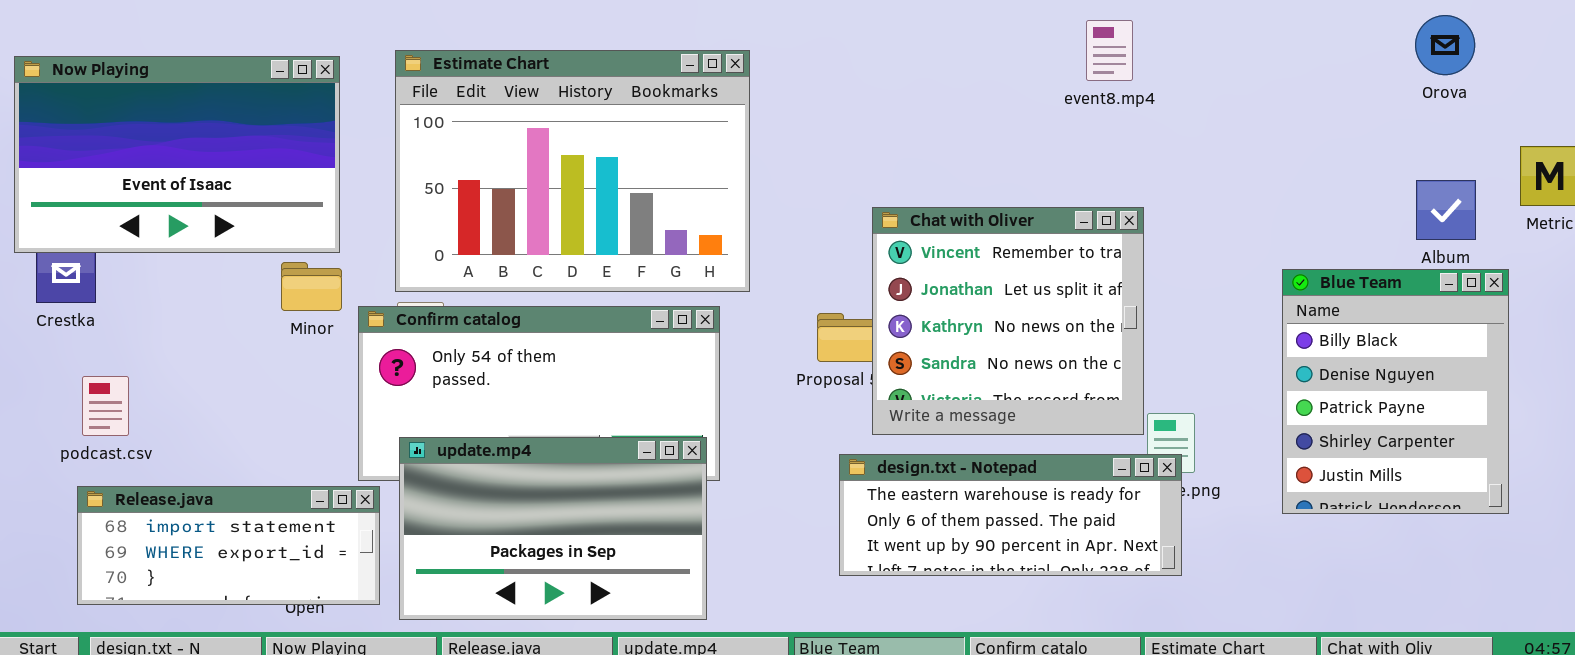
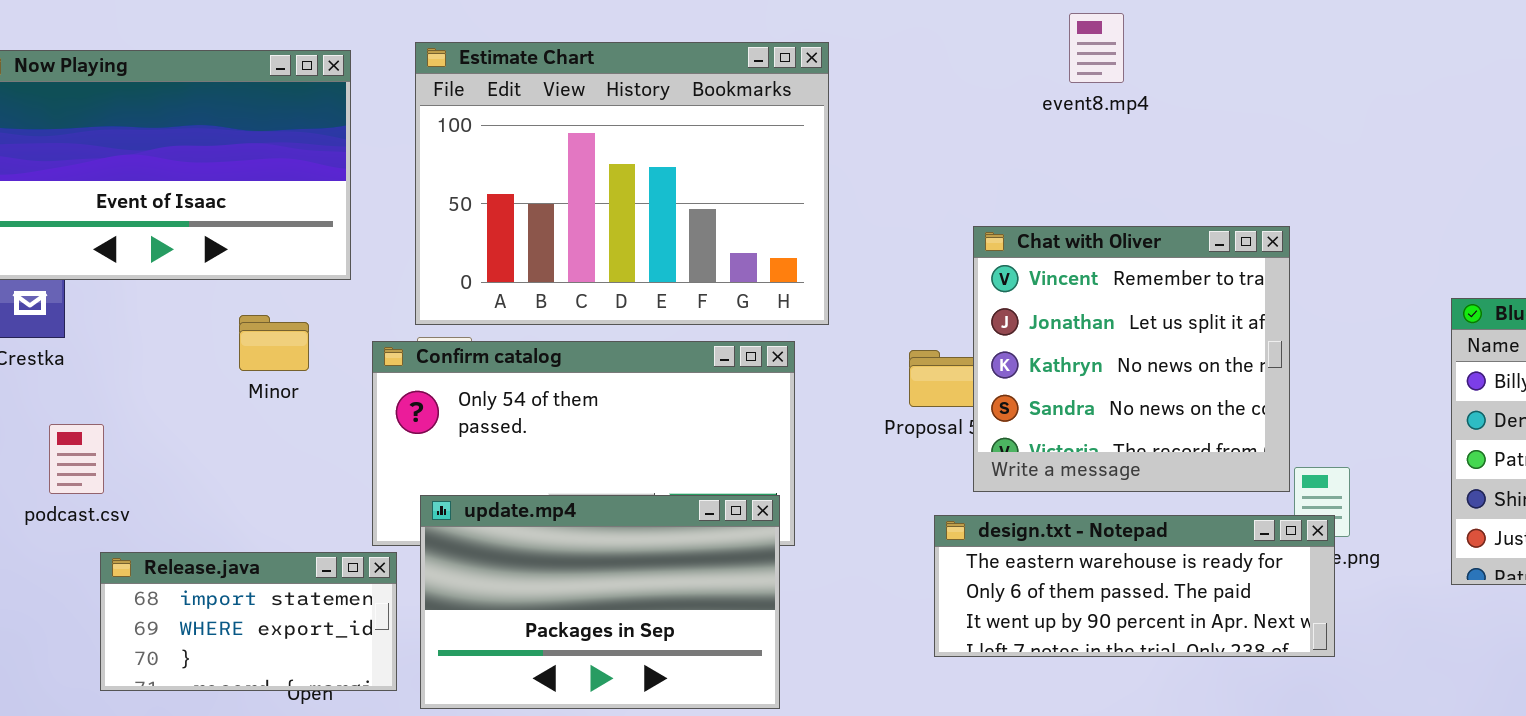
event8.mp4: [1086,20,1133,81] -> [1069,13,1124,83], moved
Minor: [281,262,342,311] -> [239,315,309,371], moved
Release.java: [77,486,380,605] -> [100,552,397,691], resized

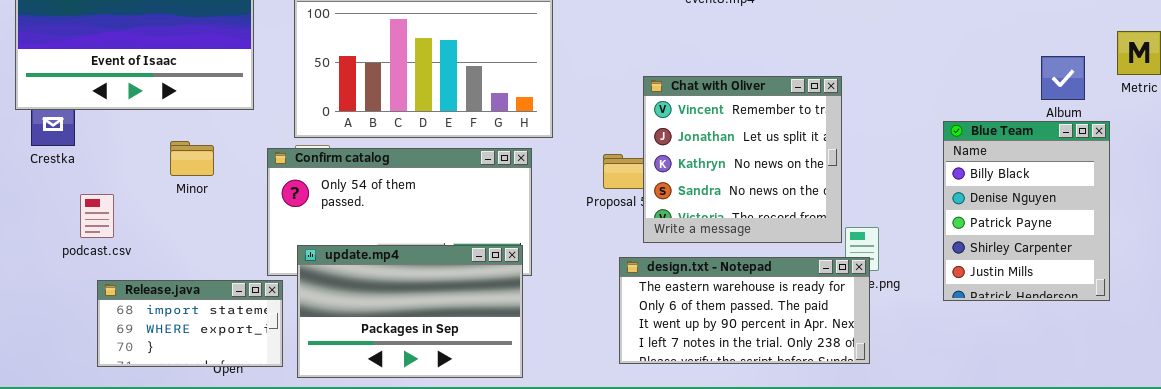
Minor: [239,315,309,371] -> [170,141,214,176], moved
podcast.csv: [49,424,104,494] -> [80,194,114,238], moved
design.txt - Notepad: [934,515,1335,657] -> [619,257,870,364], resized

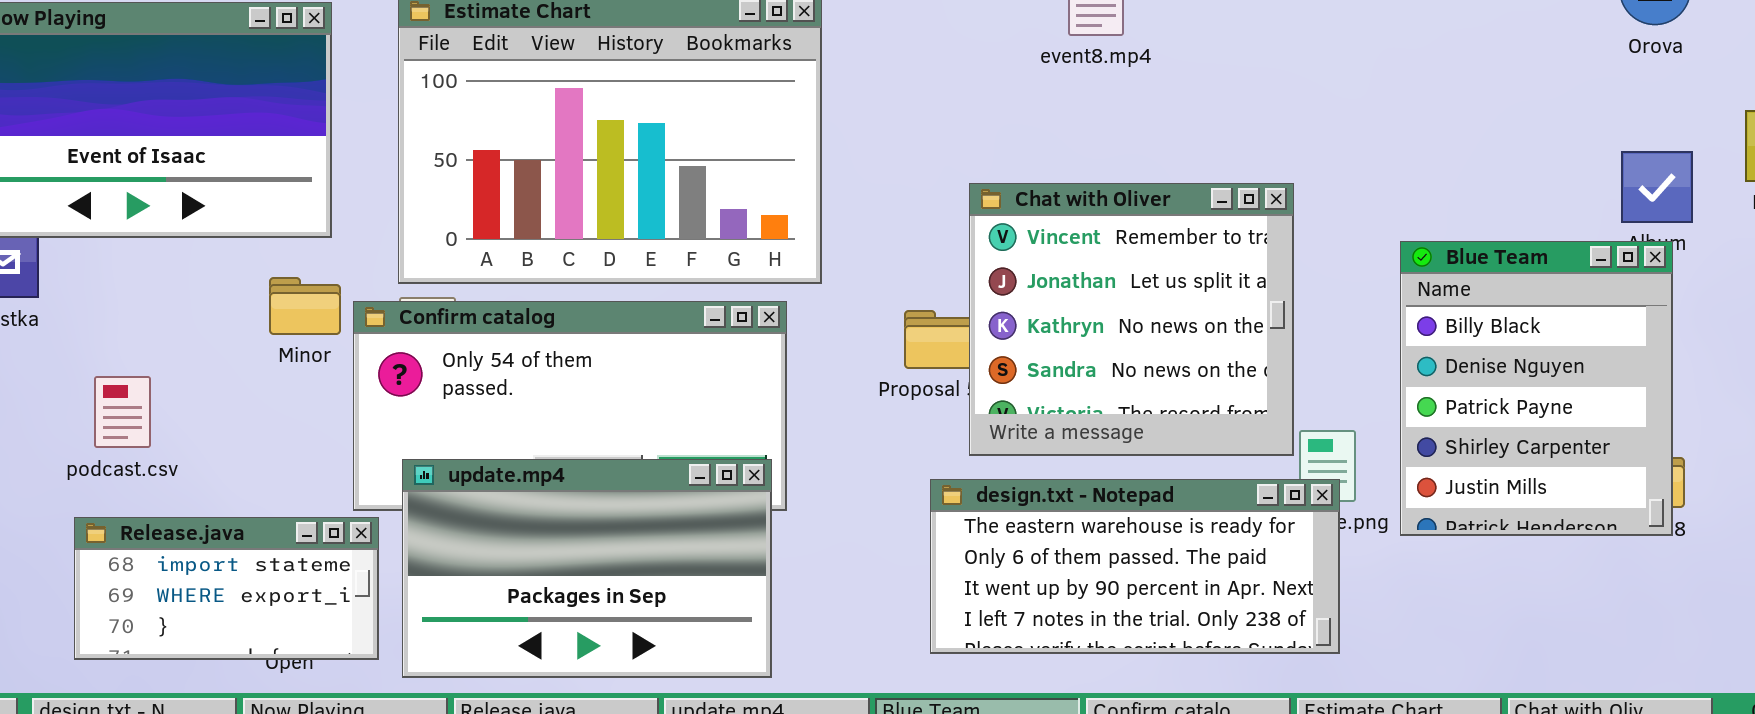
Blue Team: [943,121,1110,301] -> [1400,241,1673,536], moved
Minor: [170,141,214,176] -> [269,277,341,335], moved
podcast.csv: [80,194,114,238] -> [94,376,151,448], moved

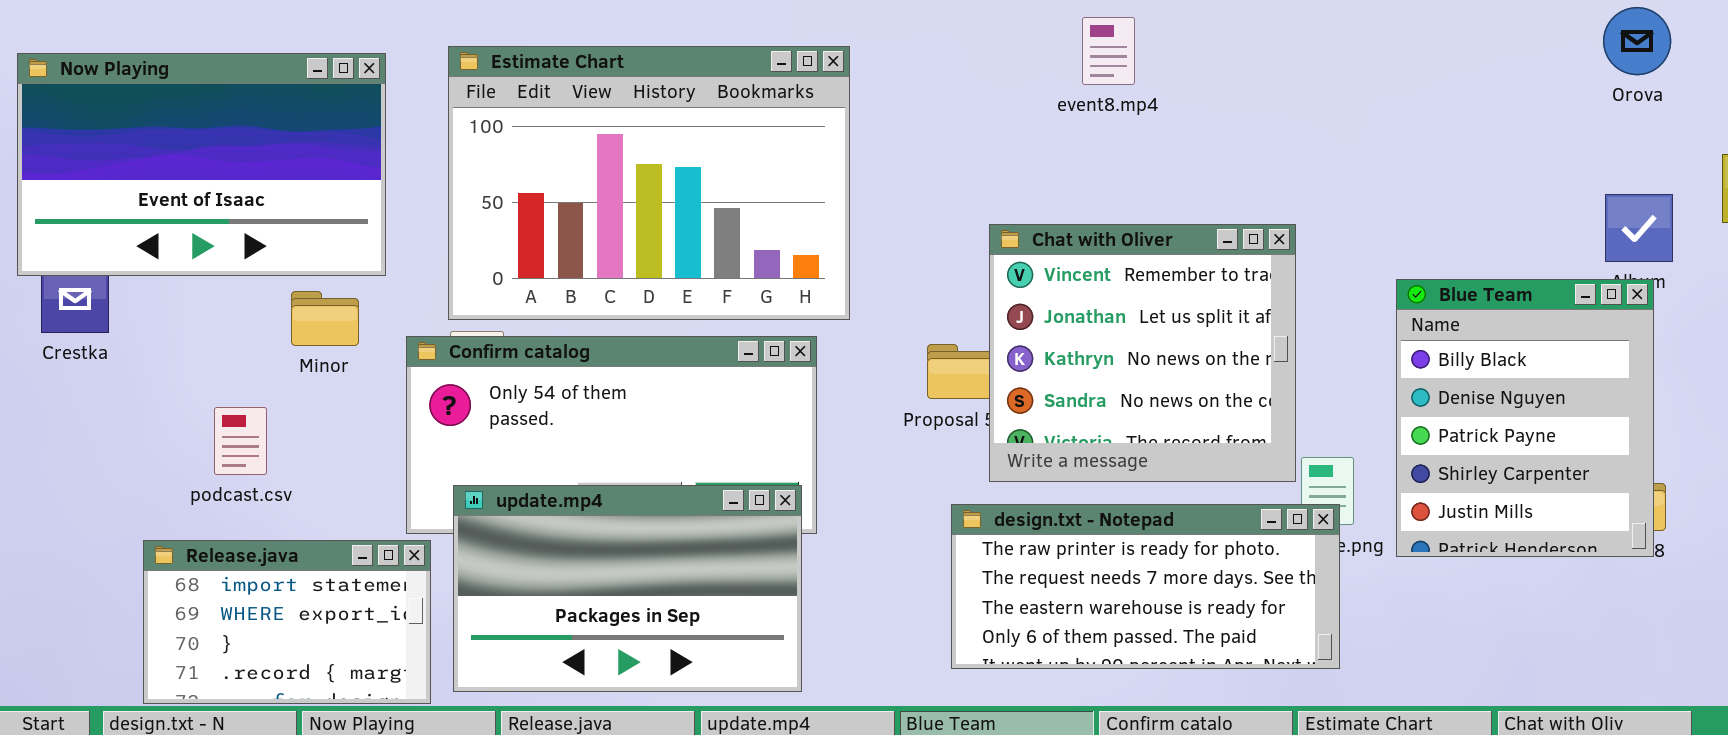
Minor: [269,277,341,335] -> [291,291,359,346], moved
podcast.csv: [94,376,151,448] -> [214,407,267,475], moved
design.txt - Notepad: [930,479,1340,654] -> [951,504,1340,669], scrolled up 2 rows
Release.java: [74,517,379,660] -> [143,540,431,704], resized

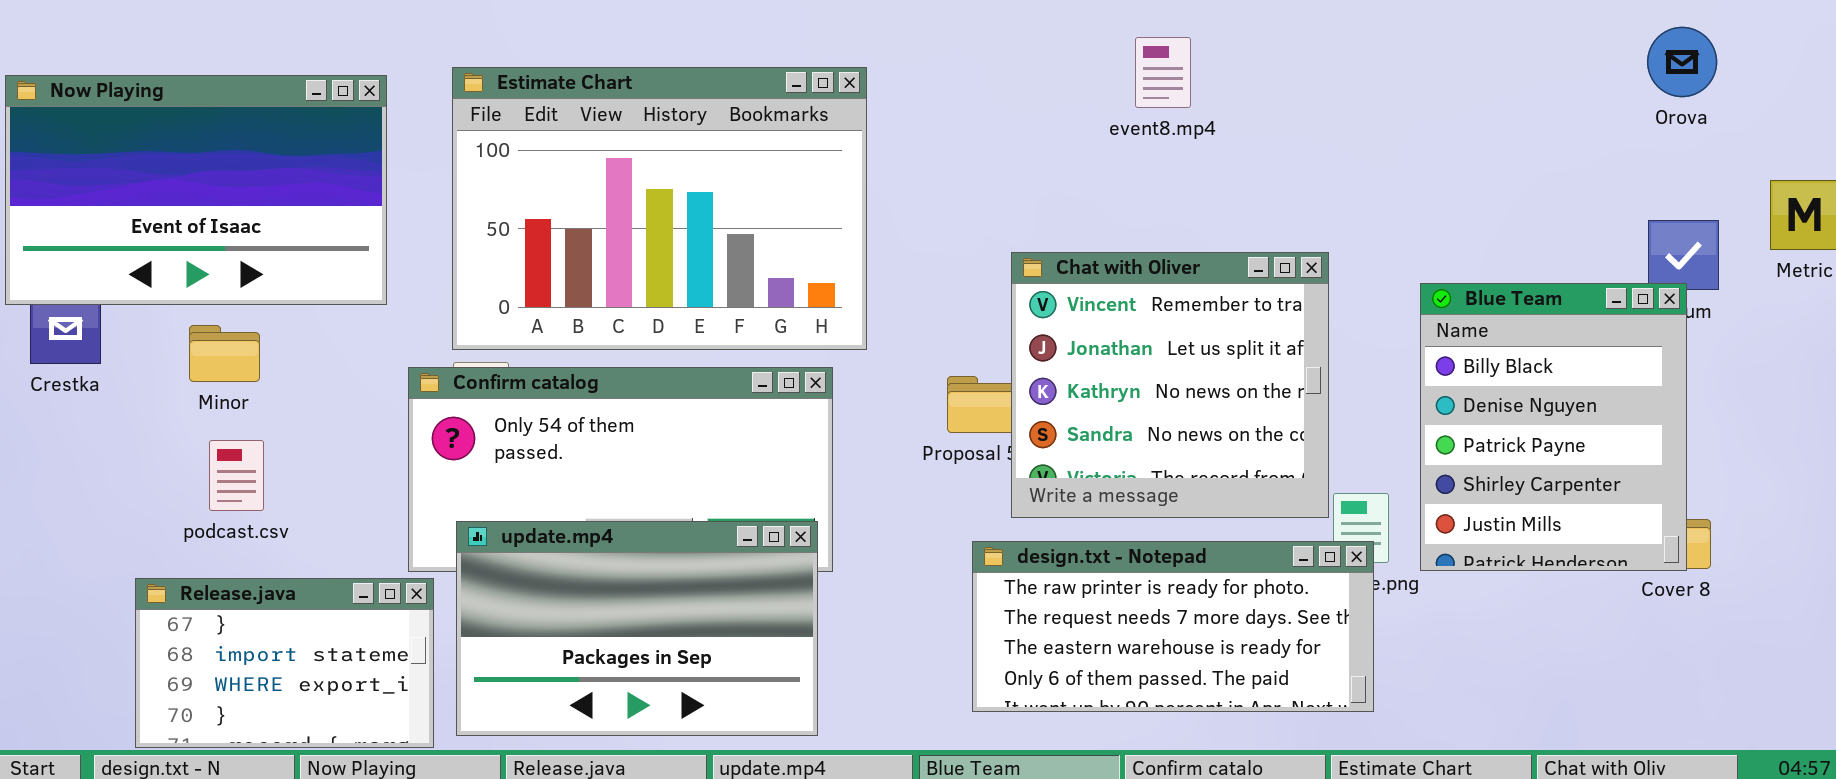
event8.mp4: [1082,17,1135,85] -> [1135,37,1191,108], moved
Blue Team: [1396,279,1654,557] -> [1420,283,1687,571], moved
Minor: [291,291,359,346] -> [189,325,260,382], moved
Release.java: [143,540,431,704] -> [135,578,434,748], scrolled up 1 row

